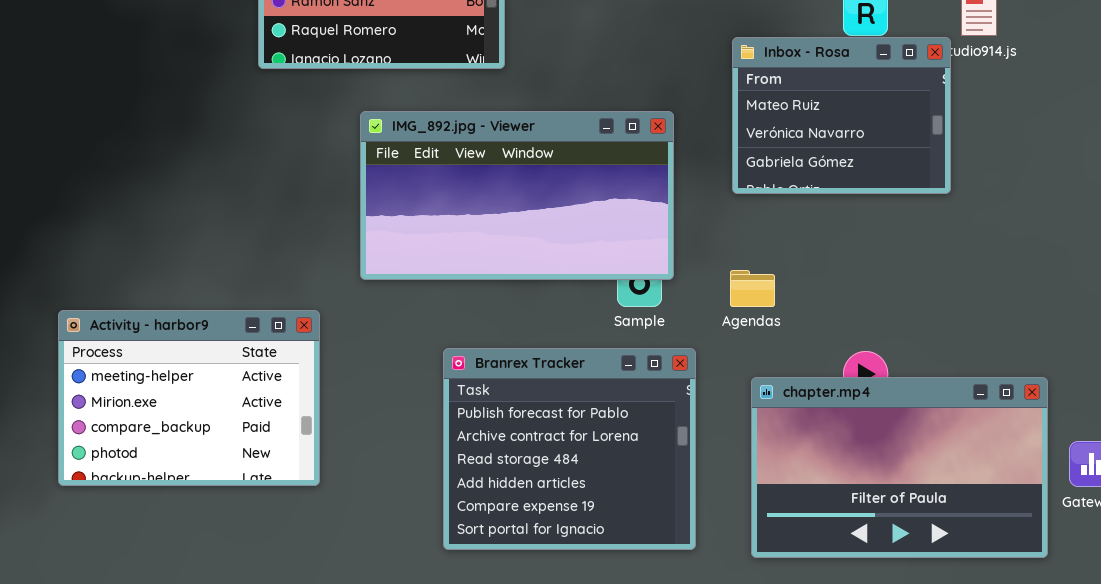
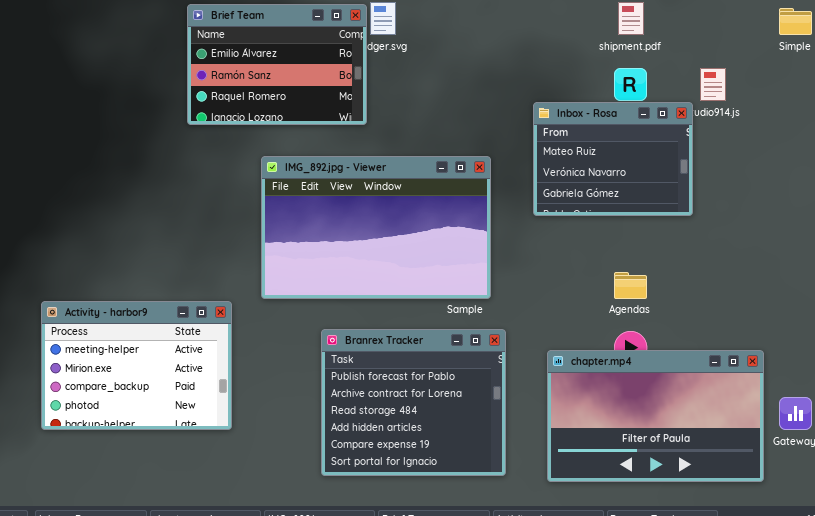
IMG_892.jpg - Viewer: [360,111,674,280] -> [261,156,491,299], resized
Agendas: [730,270,775,307] -> [614,272,647,299], moved

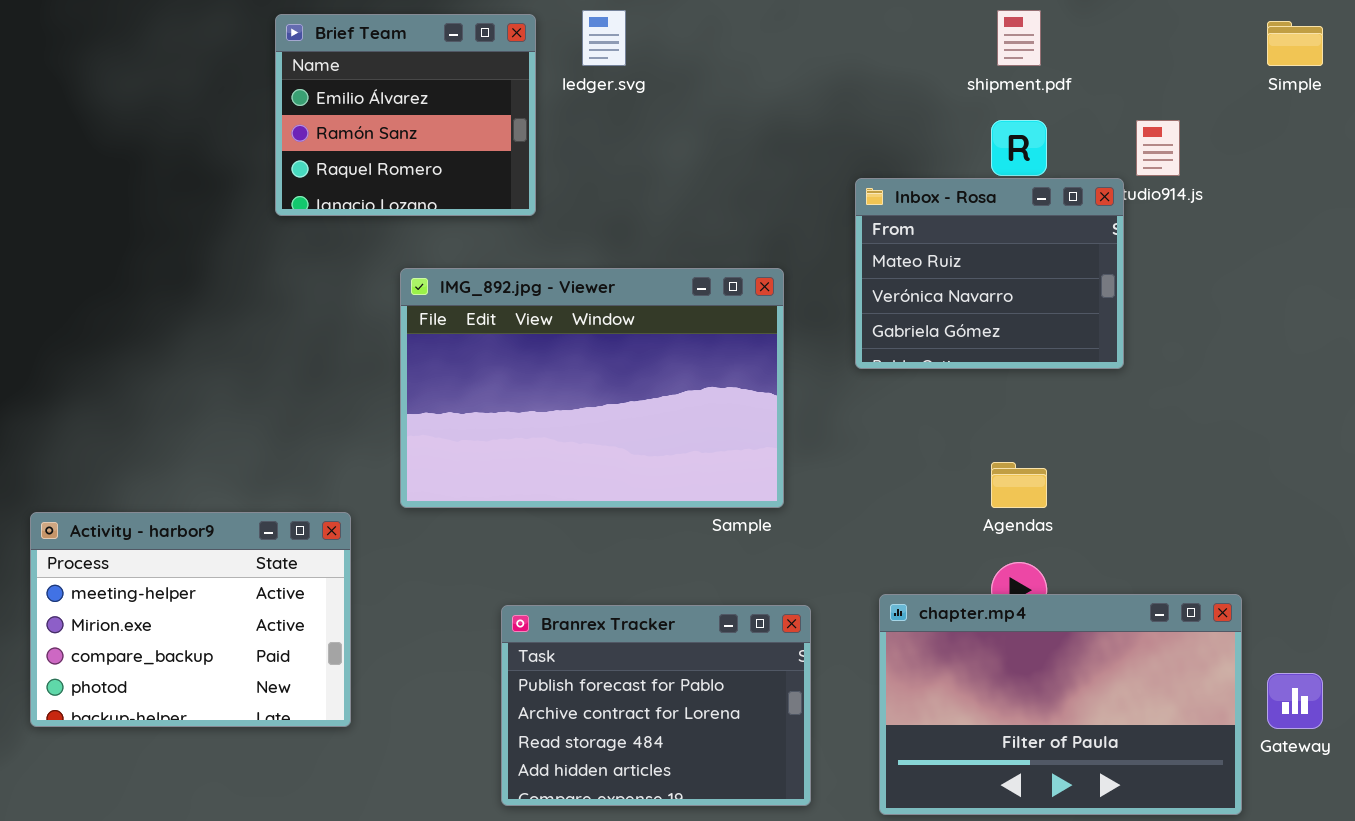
Brief Team: [187,4,367,125] -> [275,14,536,216], resized
Branrex Tracker: [321,329,506,476] -> [501,605,811,806], resized

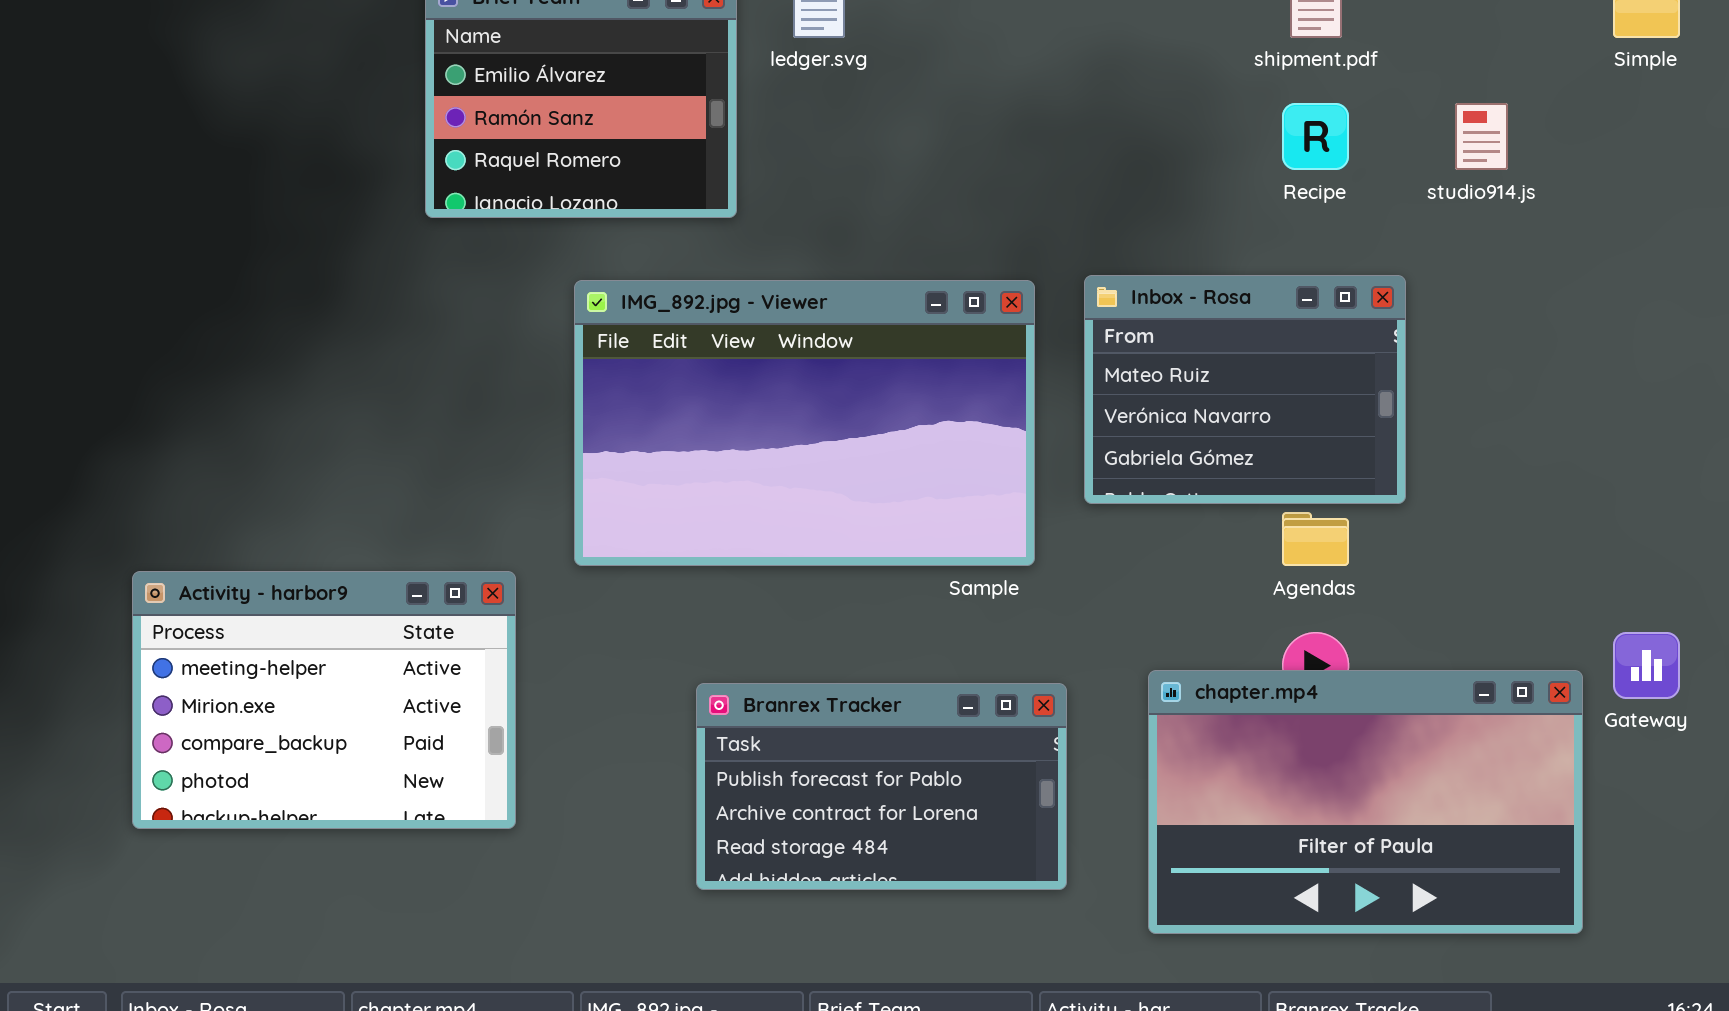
Inbox - Rosa: [855,178,1124,369] -> [1084,275,1406,504], moved
Branrex Tracker: [501,605,811,806] -> [696,683,1067,890], resized
Gateway: [1267,673,1323,729] -> [1613,632,1680,699], moved

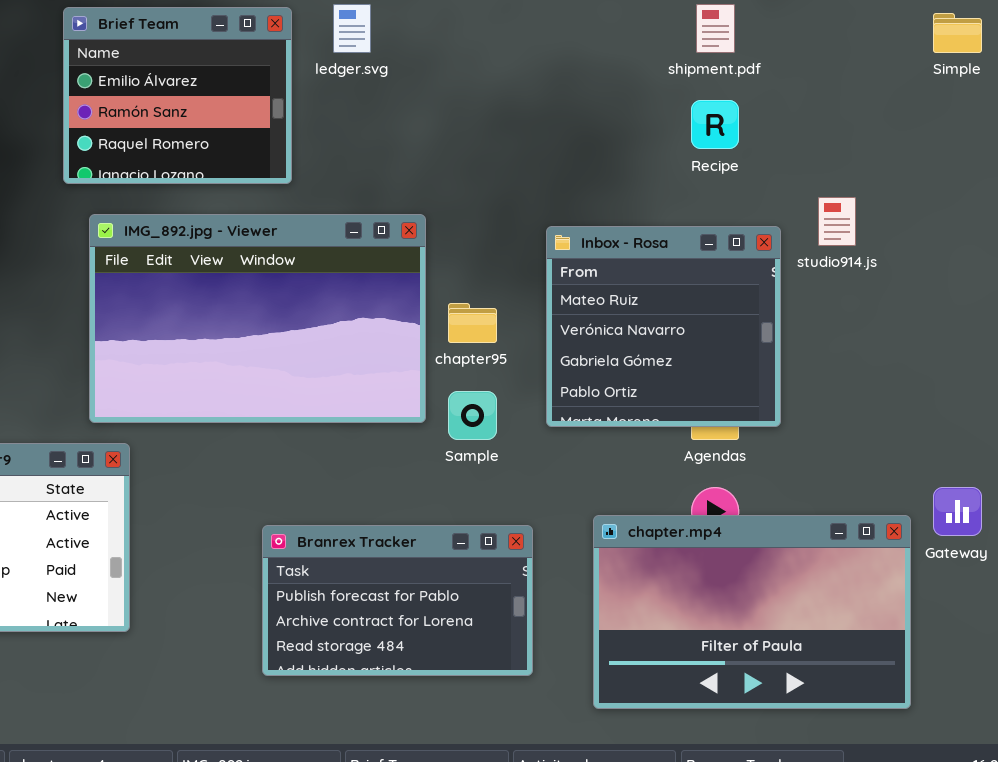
studio914.js: [1455,103,1508,170] -> [818,197,856,246], moved
Inbox - Rosa: [1084,275,1406,504] -> [546,226,781,427], resized
IMG_892.jpg - Viewer: [574,280,1035,566] -> [89,214,426,423], moved

